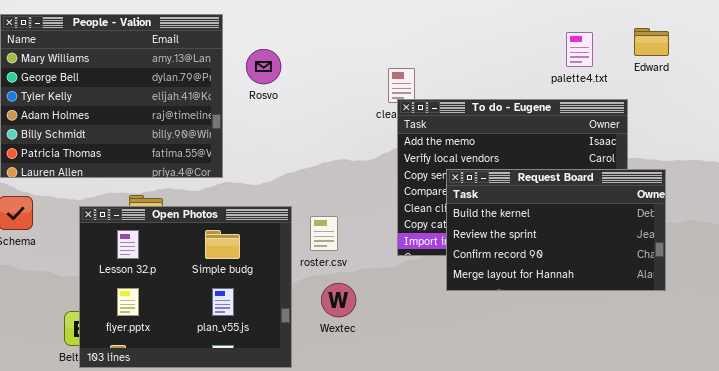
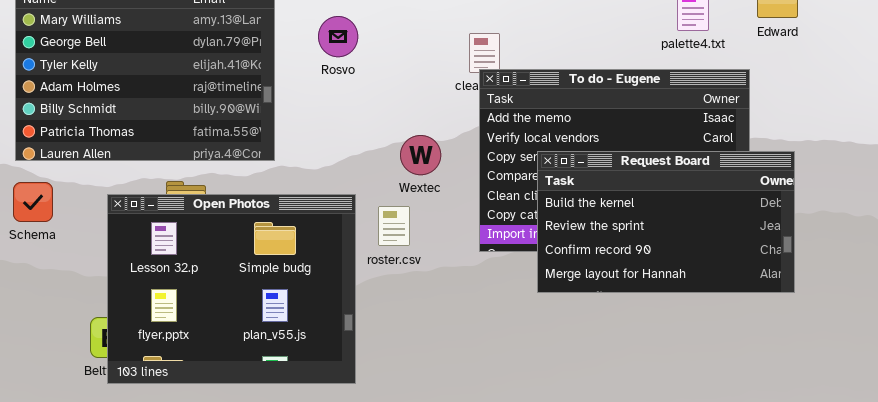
Rosvo: [246,49,281,84] -> [318,16,358,57], moved
Wextec: [321,283,356,317] -> [400,135,441,175], moved

